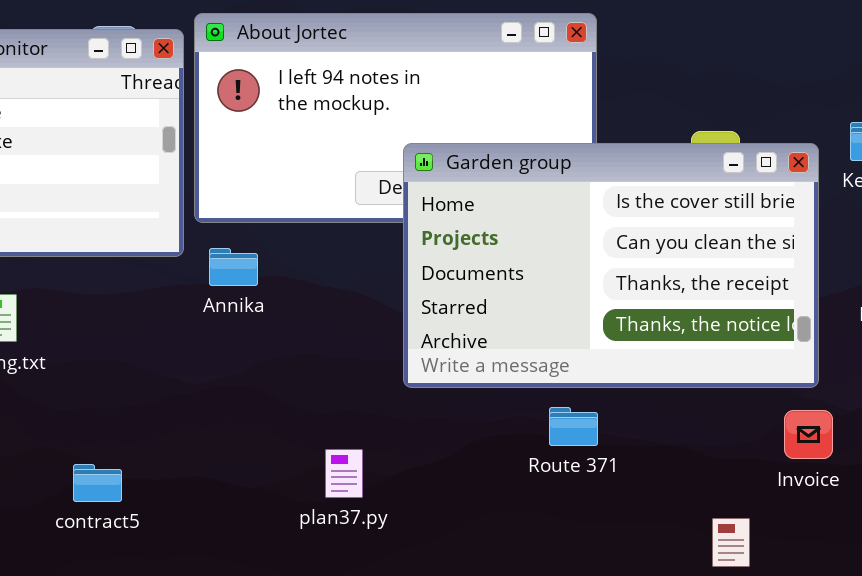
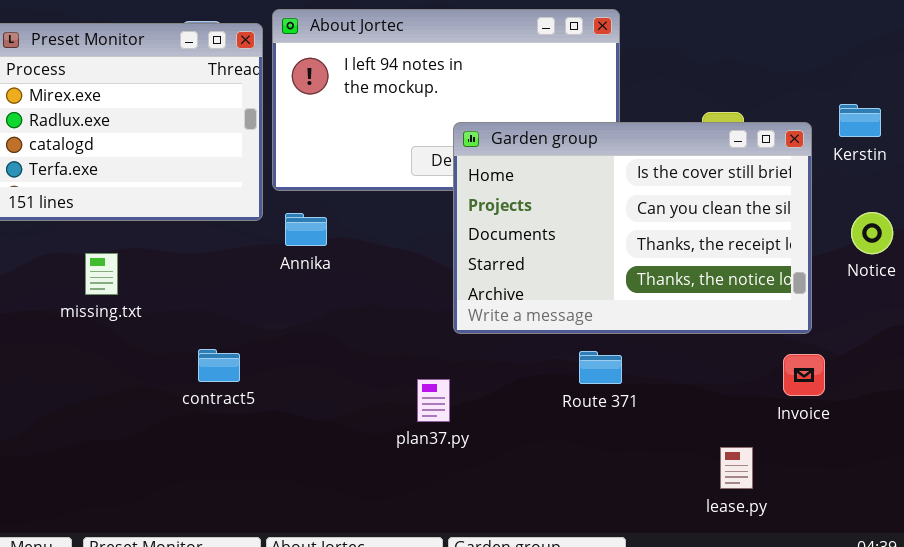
plan37.py: [325,449,363,498] -> [417,379,450,422], moved
contract5: [73,464,122,502] -> [198,349,240,382], moved

